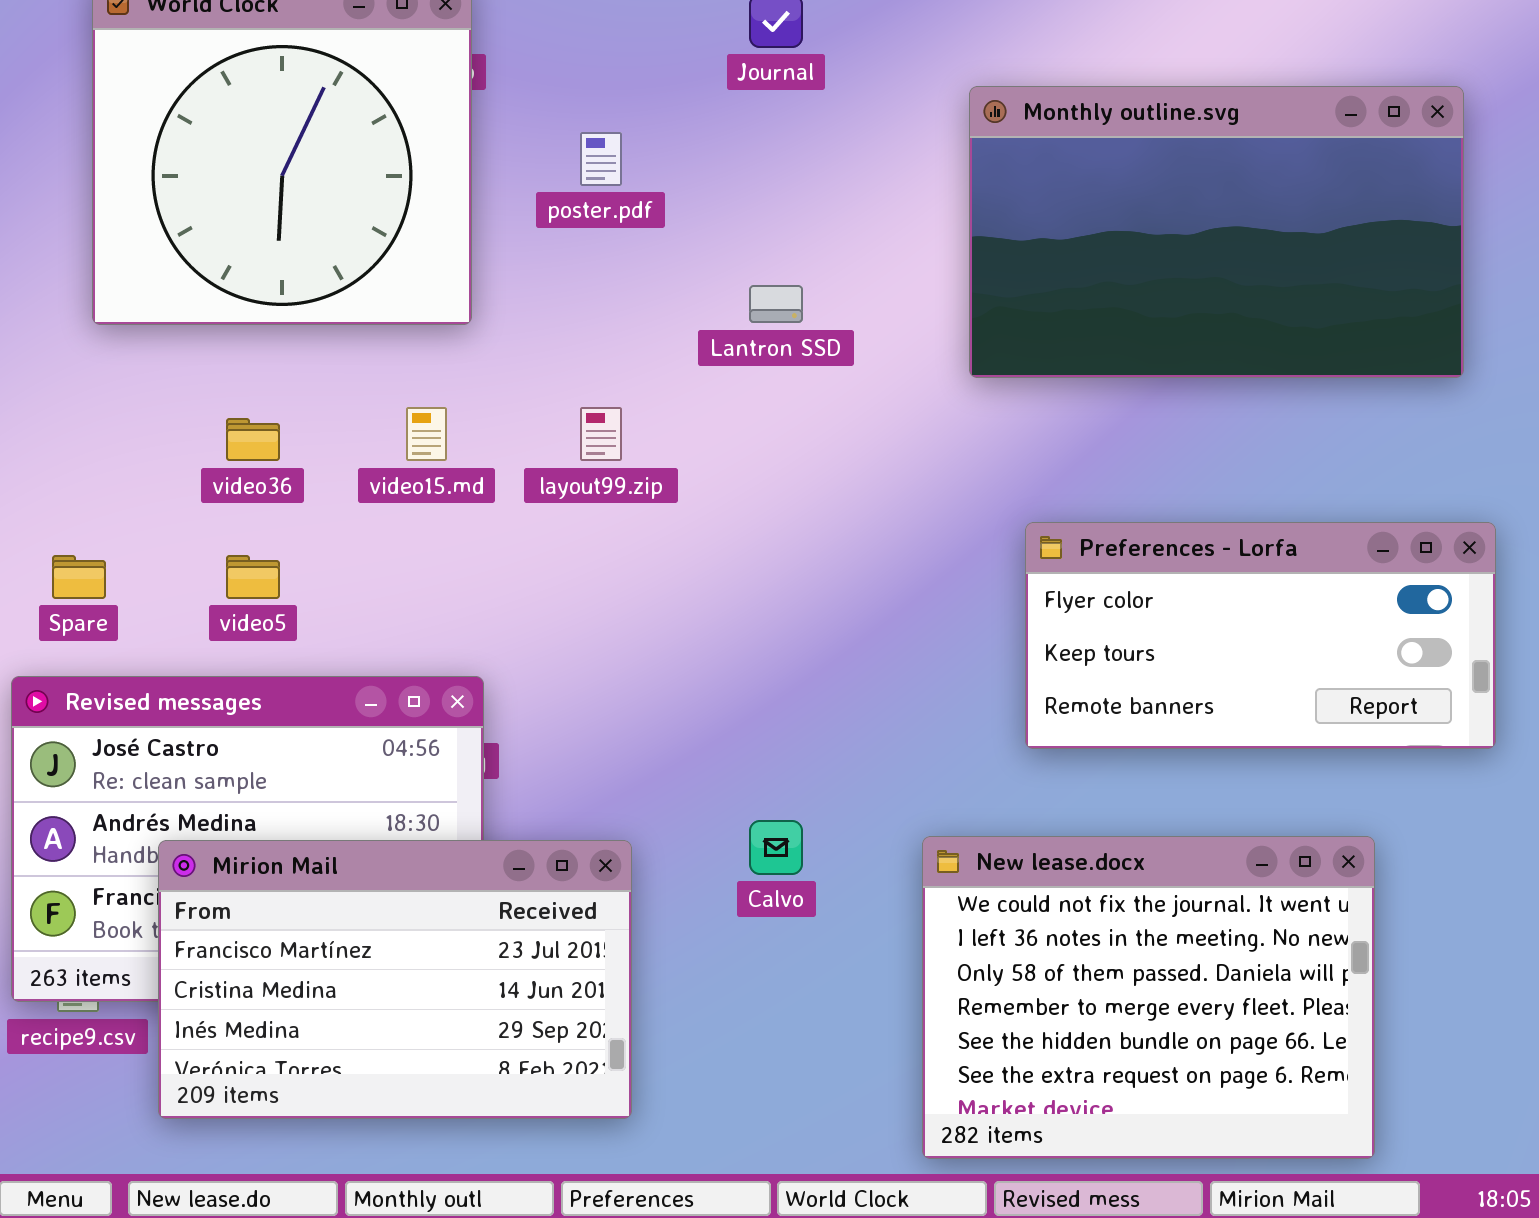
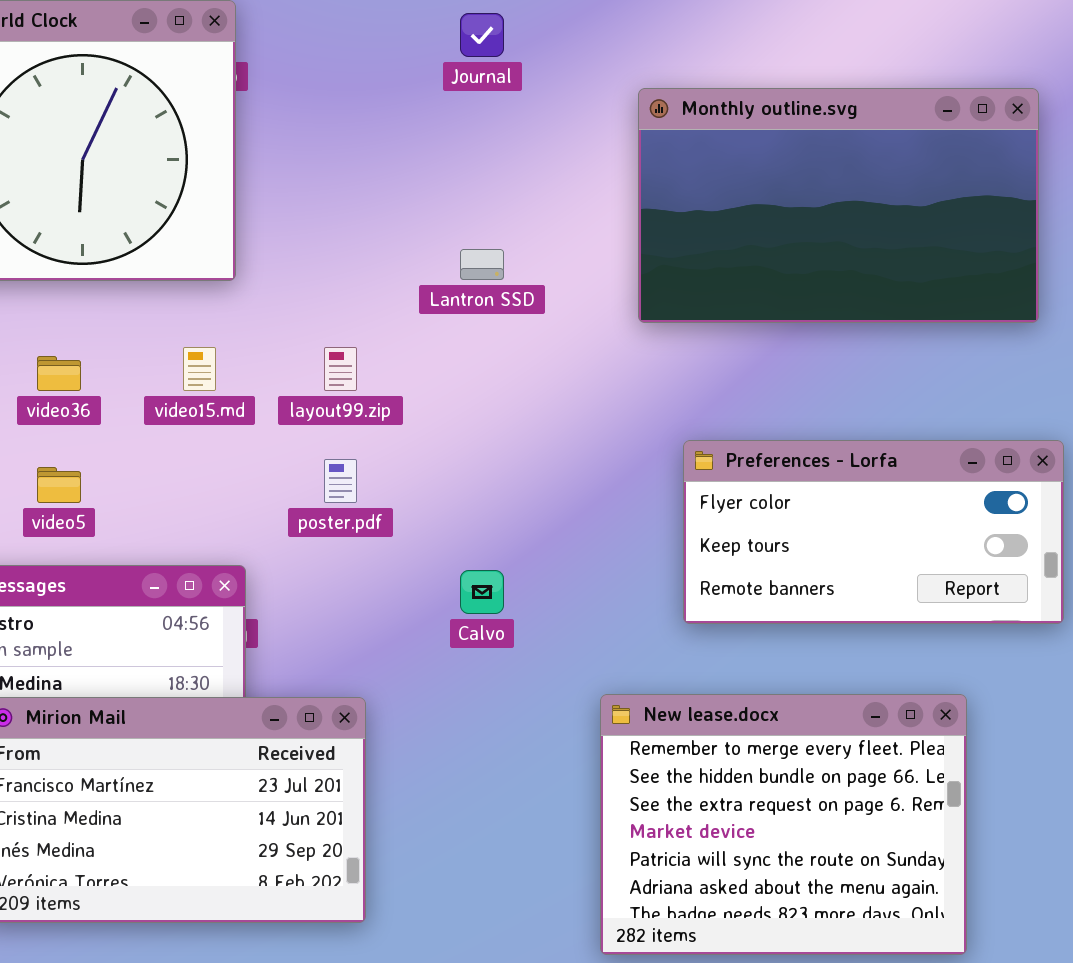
poster.pdf: [580,132,622,186] -> [324,459,357,503], moved
Calvo: [749,820,803,875] -> [460,570,504,614], moved
New lease.docx: [922,836,1375,1159] -> [600,694,967,955], scrolled down 3 rows

